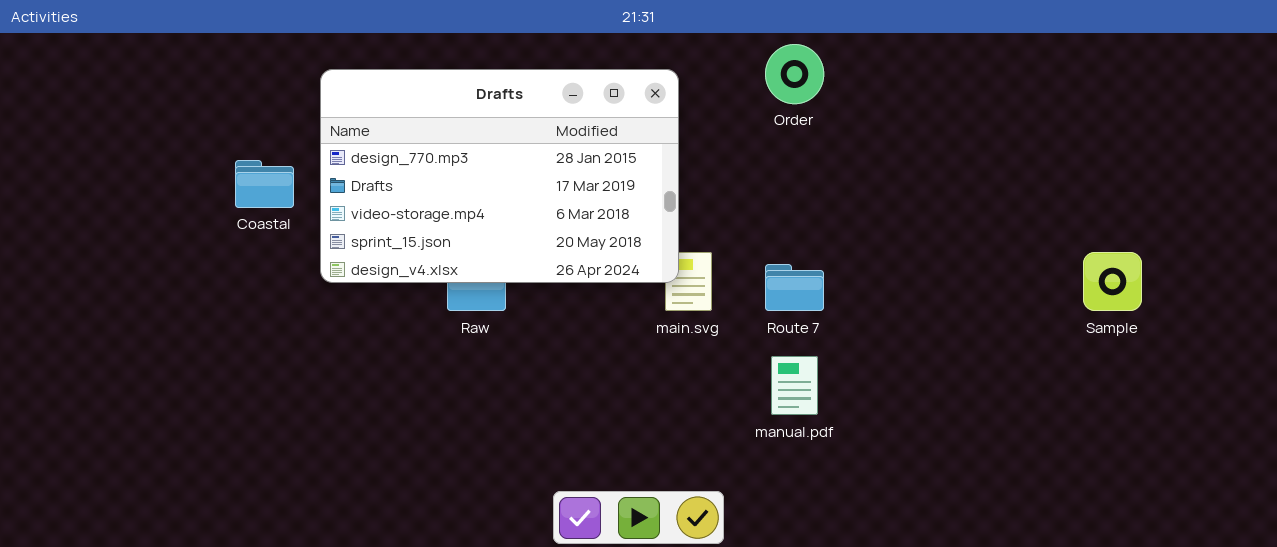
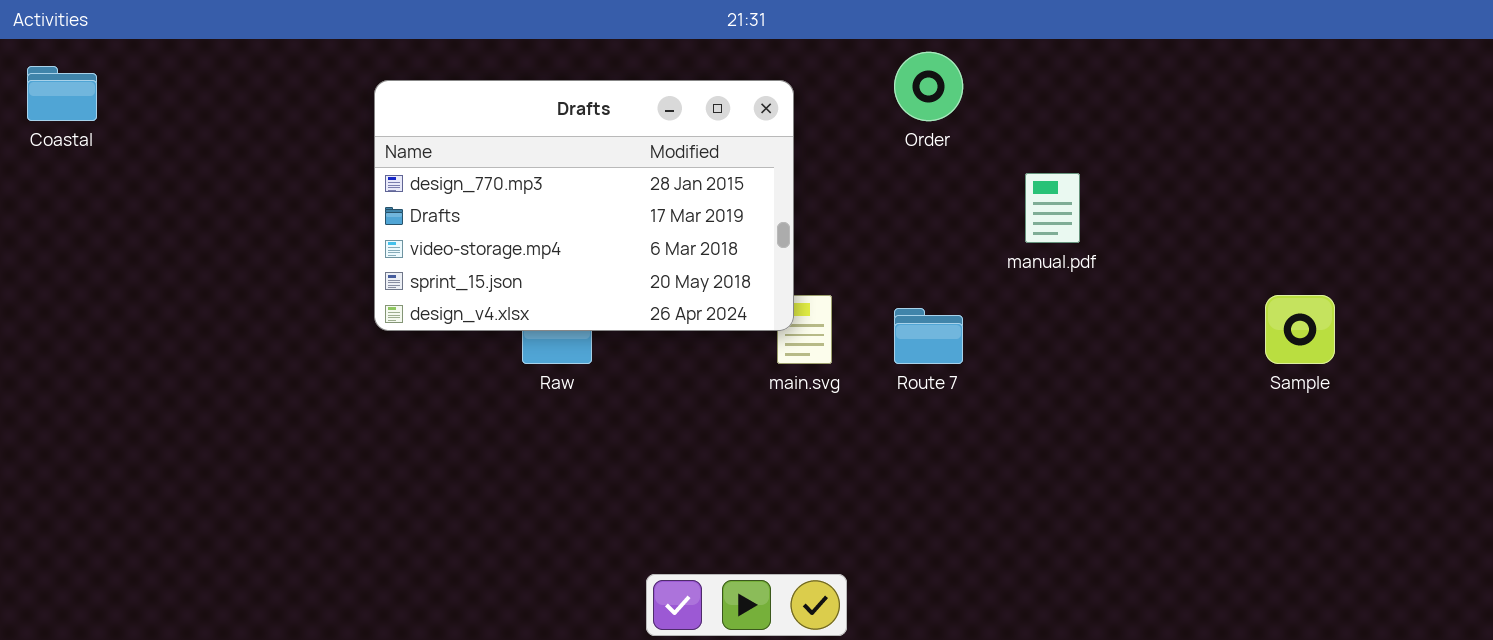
Coastal: [235,160,294,208] -> [27,66,97,121], moved
manual.pdf: [771,356,818,415] -> [1025,173,1080,243], moved

